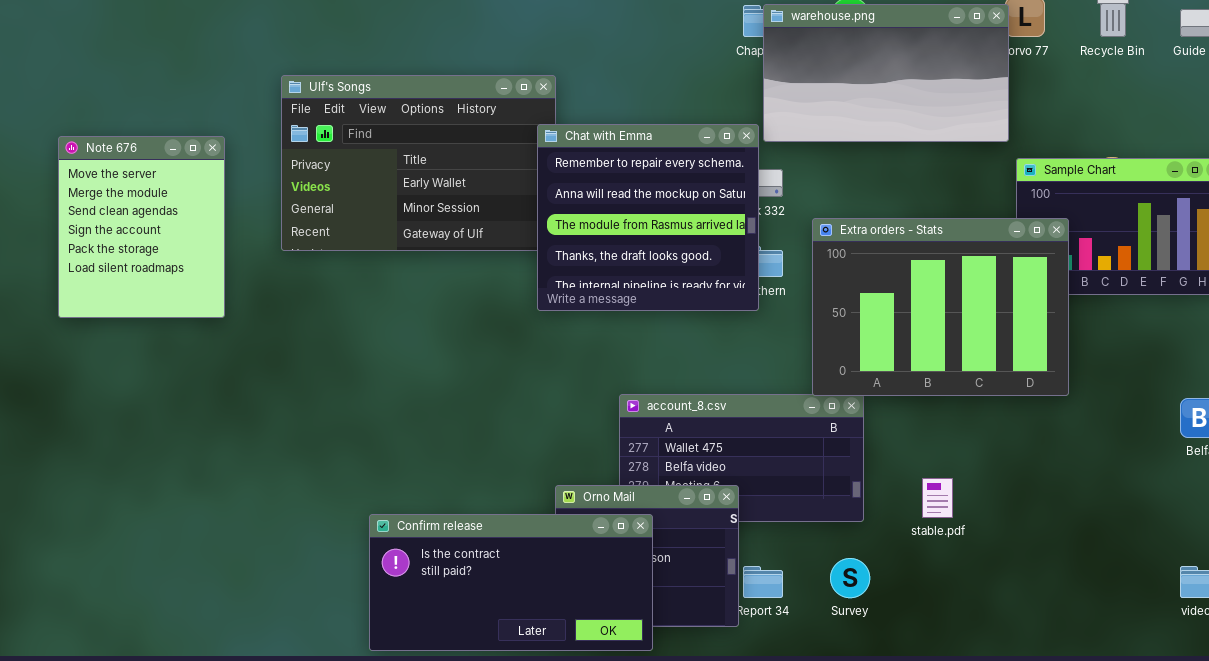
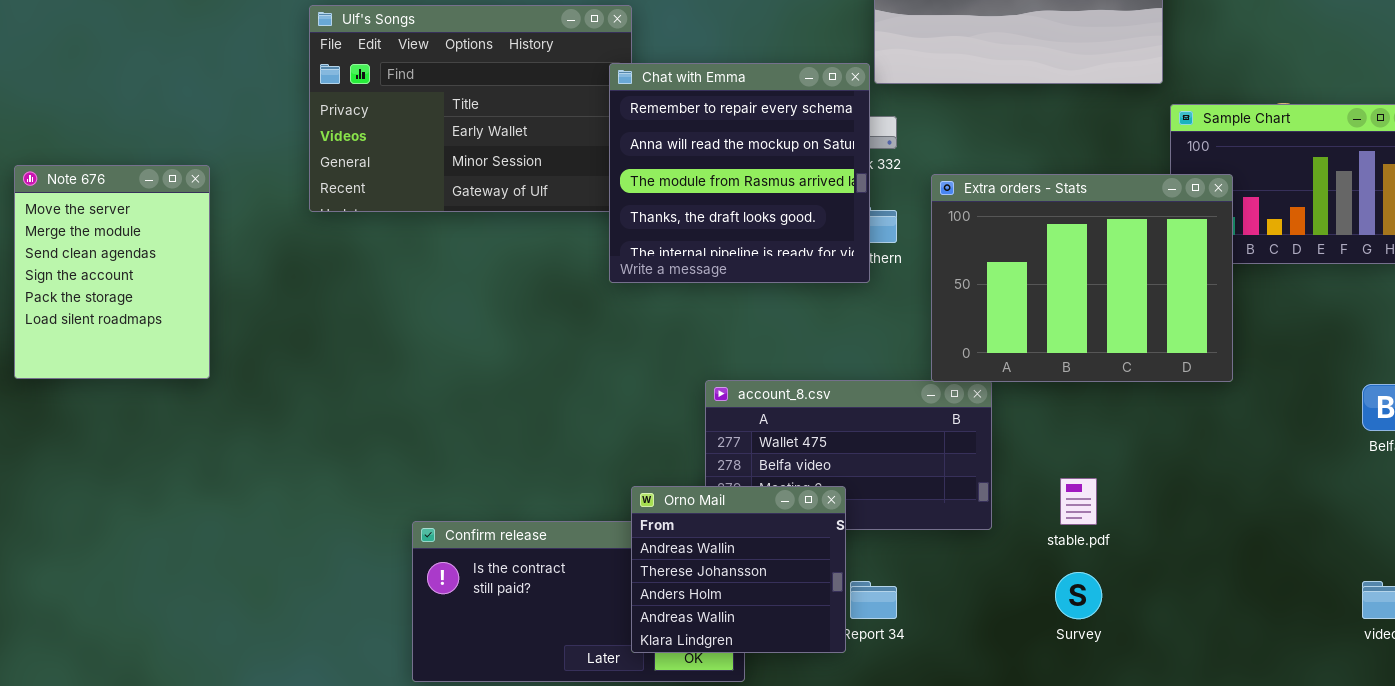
Note 676: [58,136,225,318] -> [14,165,210,379], moved
Orno Mail: [555,485,739,627] -> [631,486,846,653], raised
Survey: [830,558,870,598] -> [1055,572,1102,619], moved

